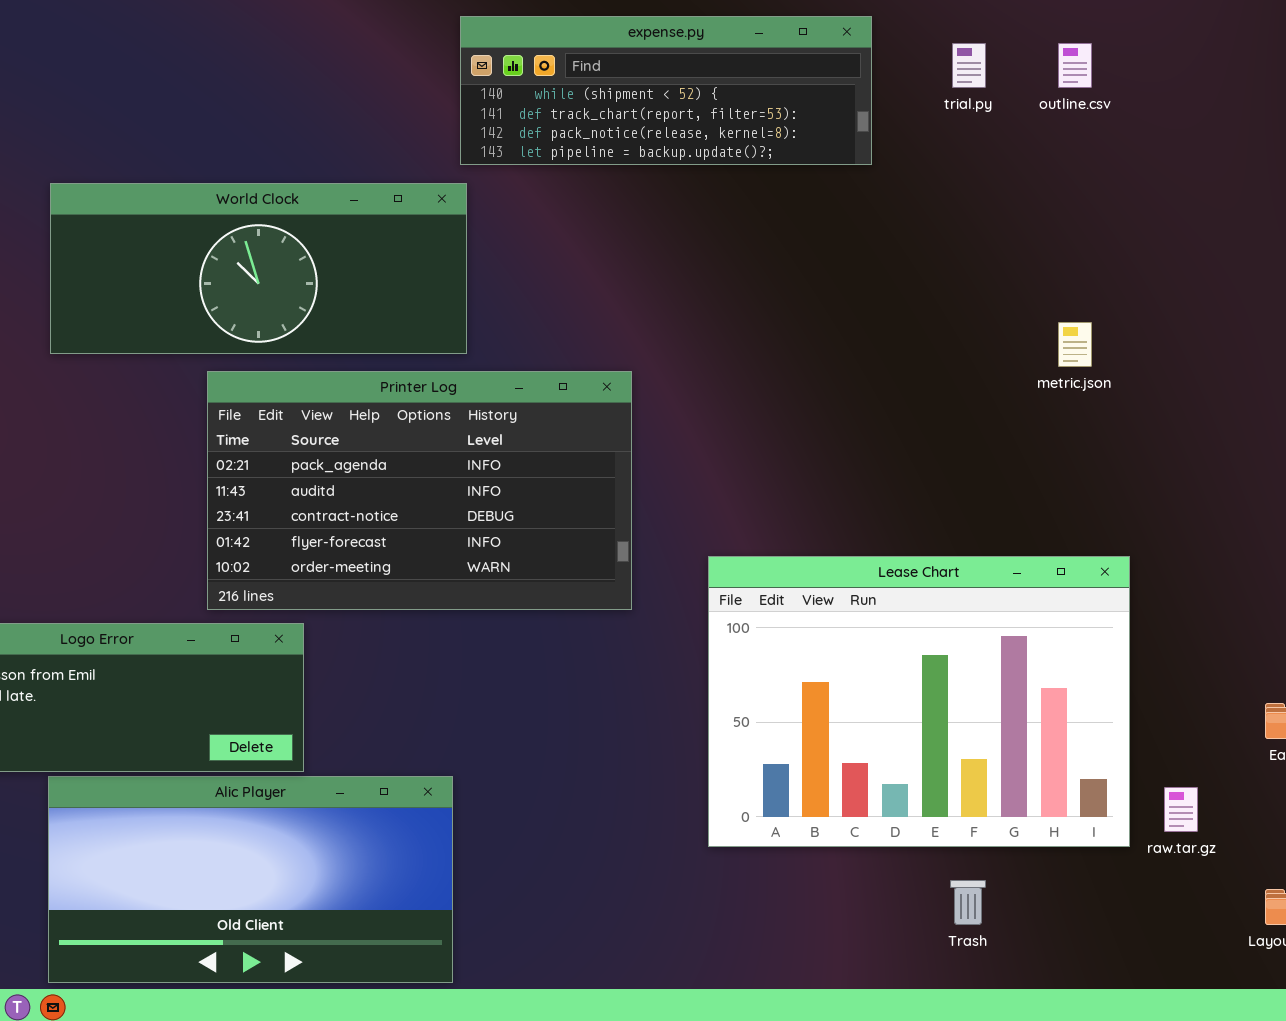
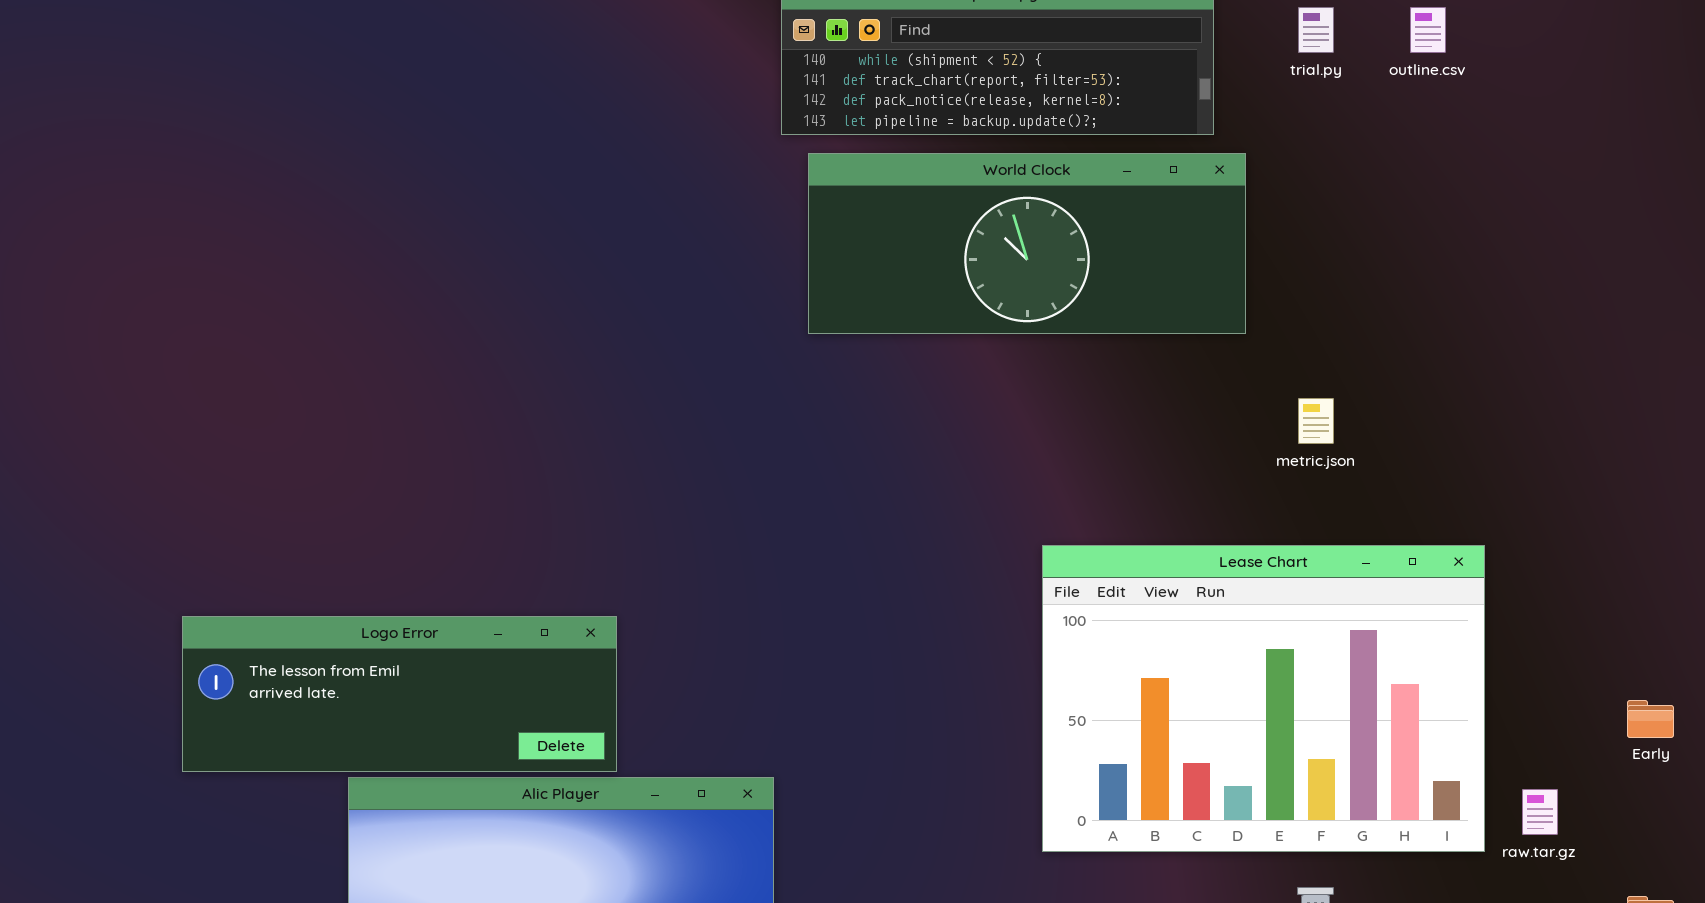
World Clock: [50,183,467,354] -> [808,153,1246,334], moved
metric.json: [1058,322,1092,367] -> [1298,398,1334,444], moved
Printer Log: [207,371,632,610] -> none, closed

